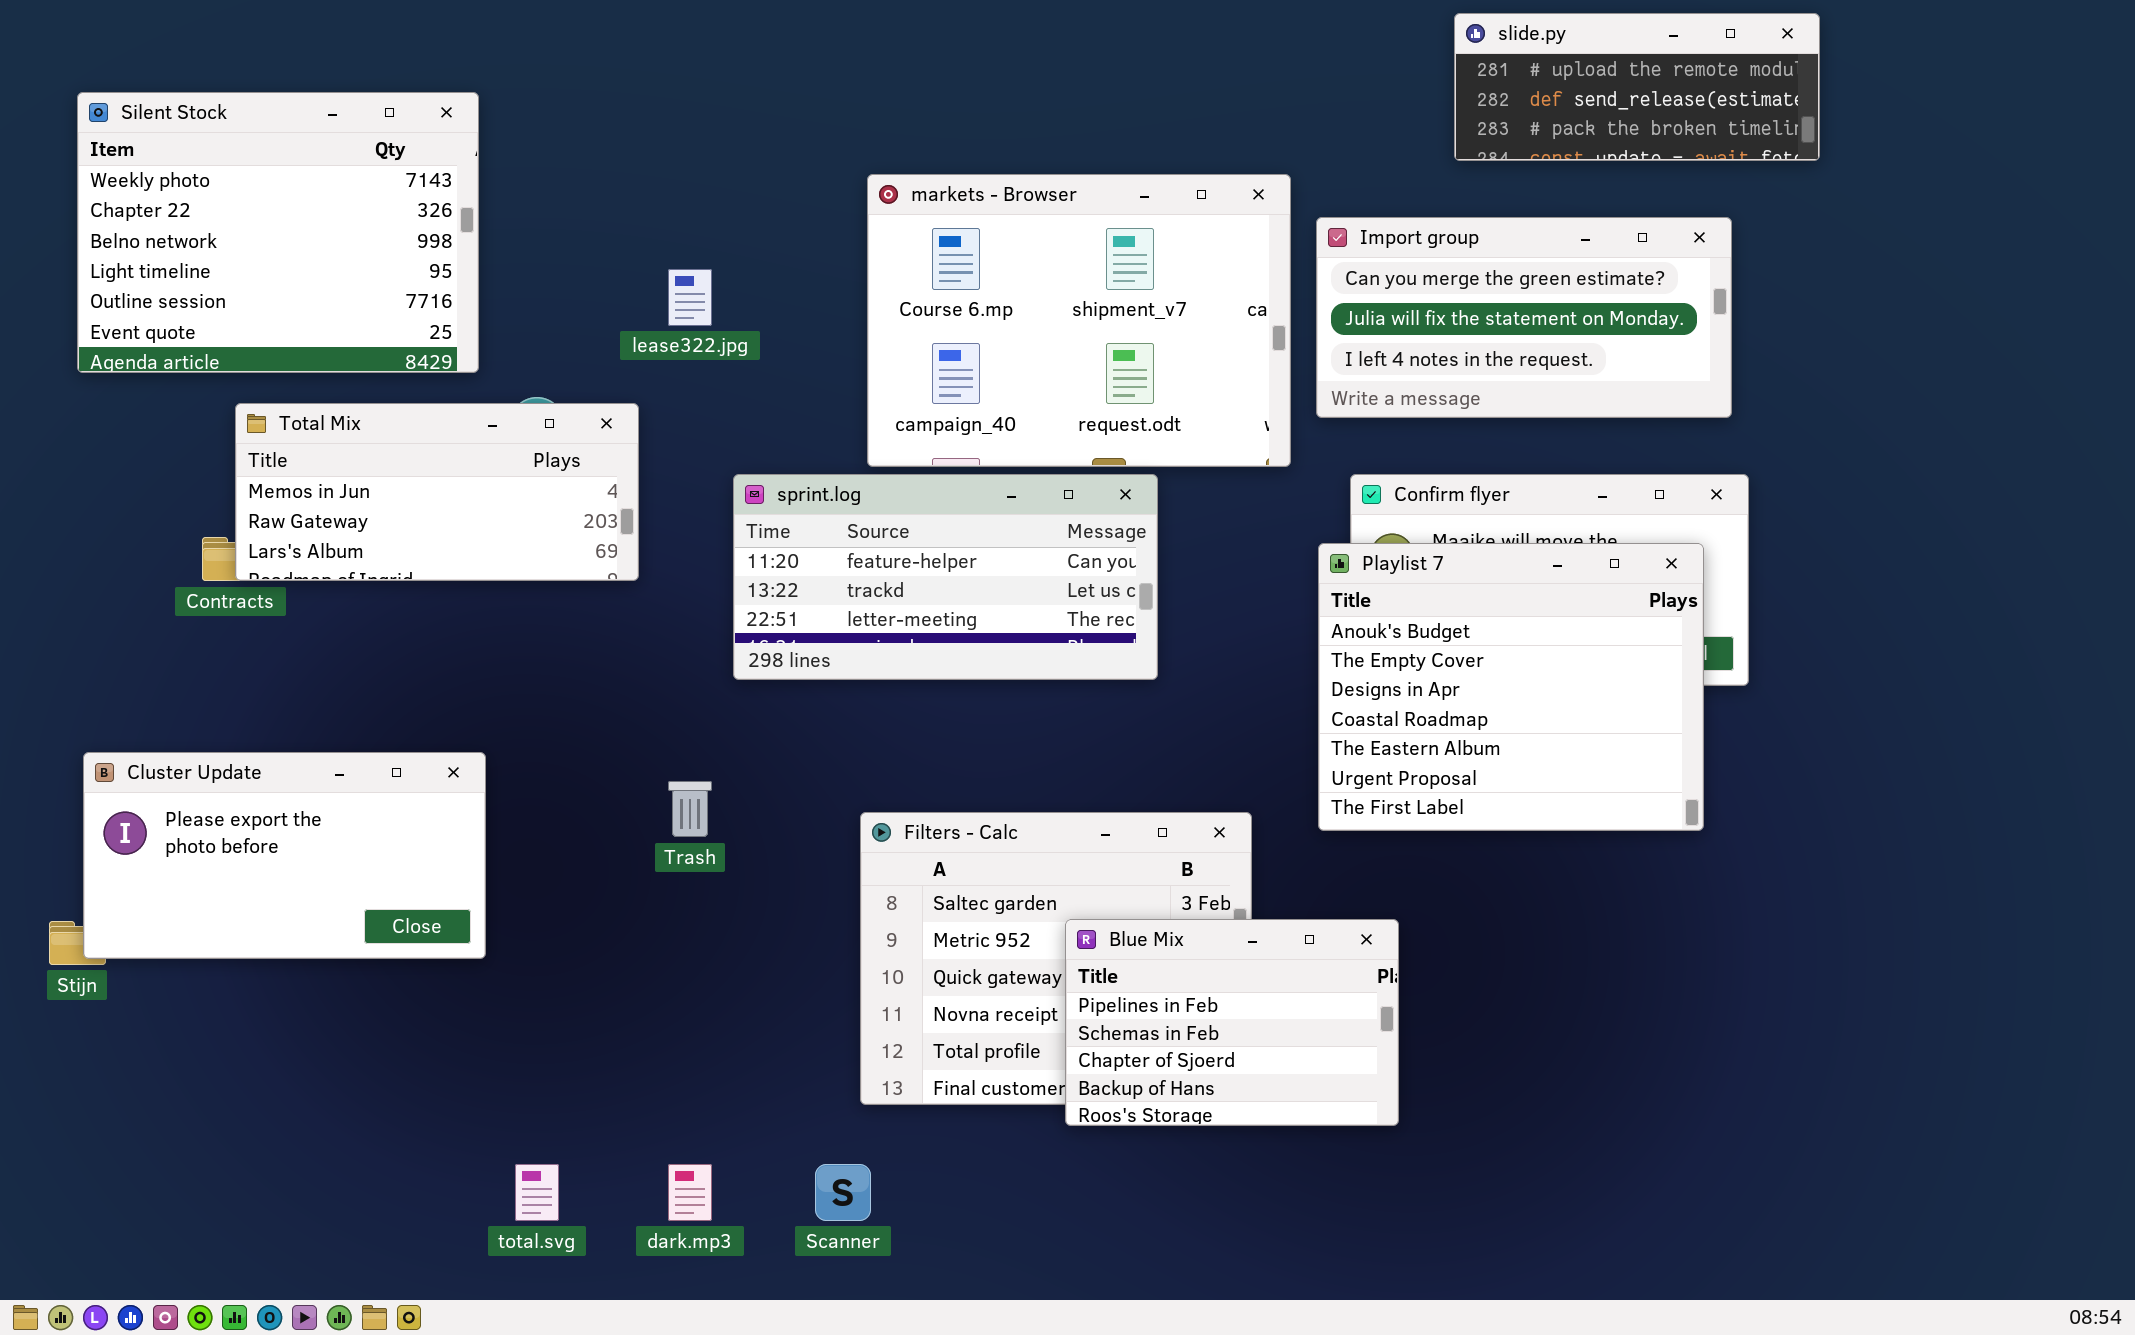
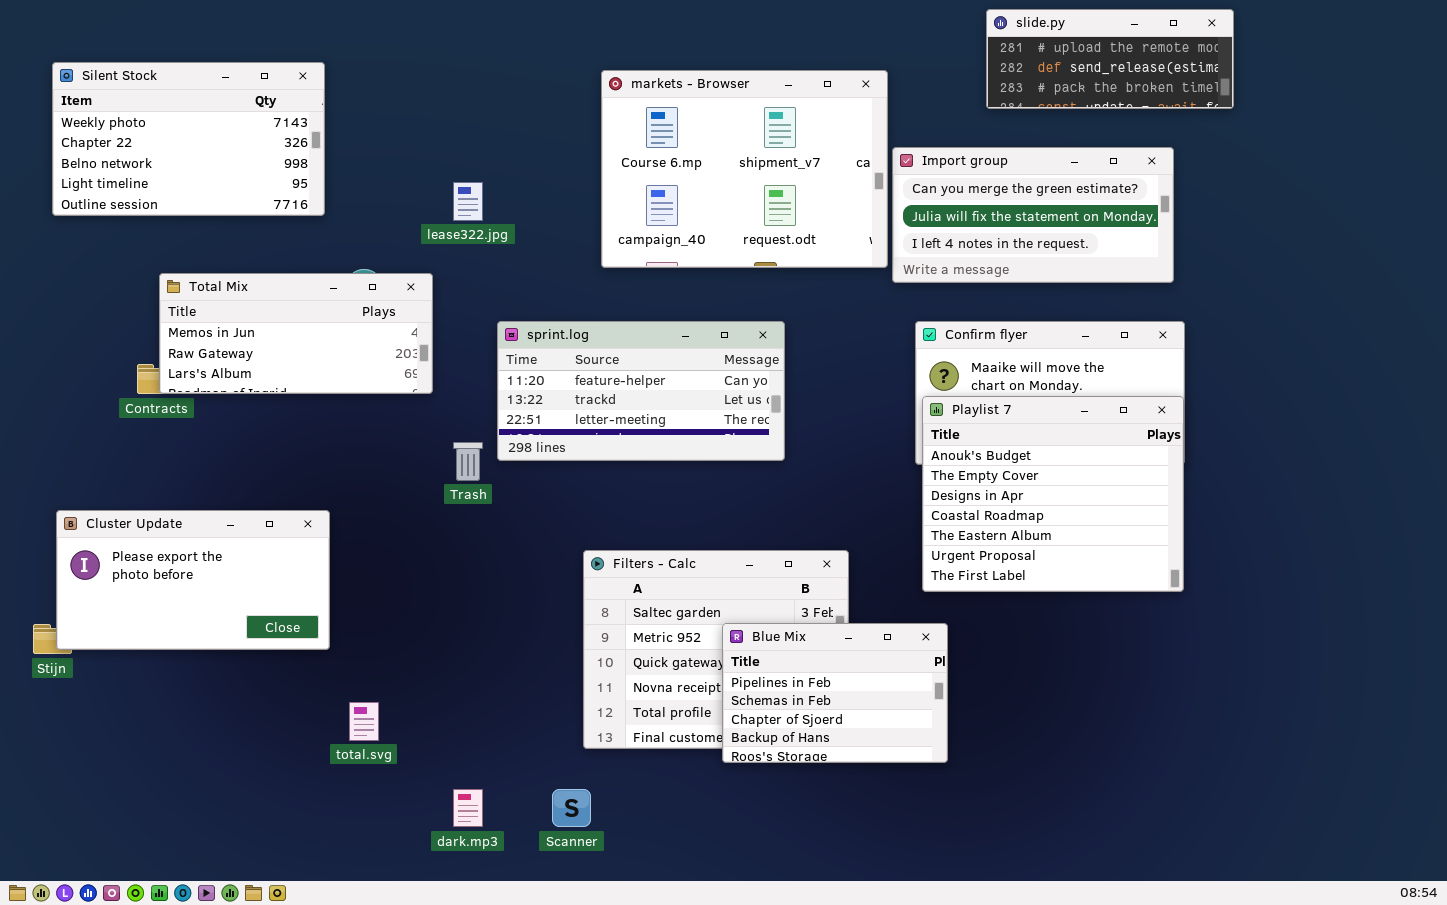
Silent Stock: [77,92,479,373] -> [52,62,325,216], resized
markets - Browser: [867,174,1291,467] -> [601,70,888,268], moved
Playlist 7: [1318,543,1704,831] -> [922,396,1184,592], moved
Trash: [668,781,712,837] -> [453,442,483,481], moved
total.svg: [515,1164,559,1221] -> [349,702,379,741], moved

